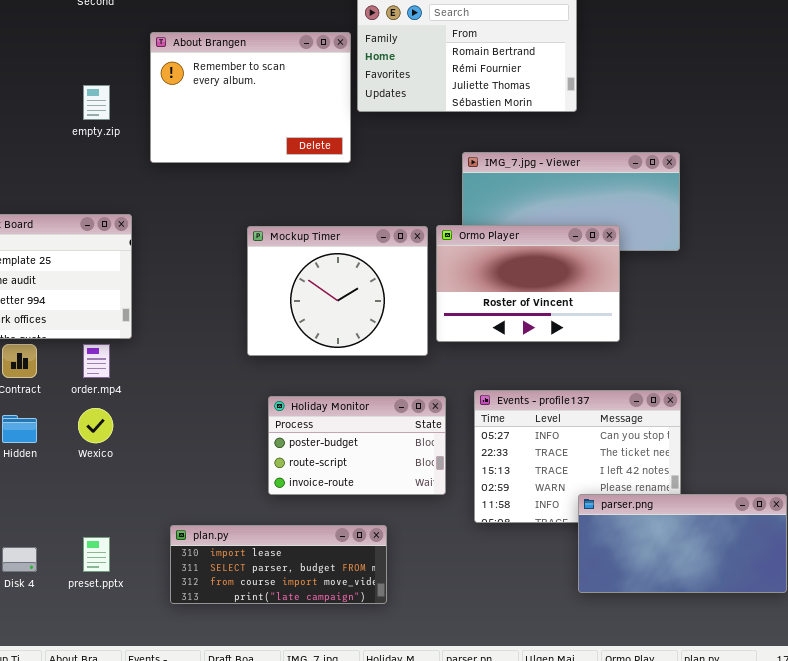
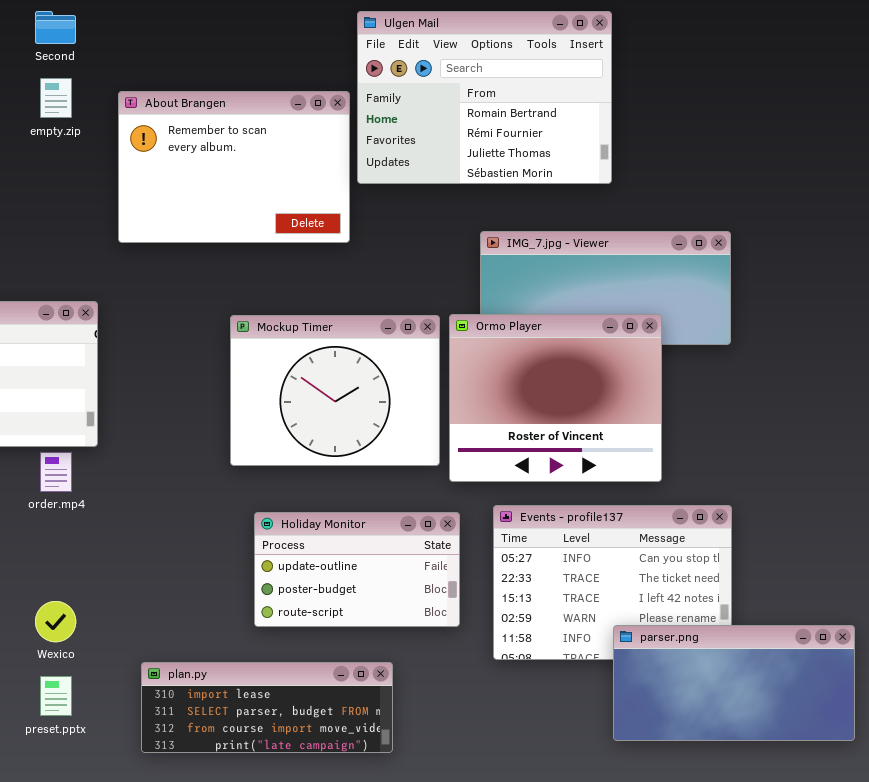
empty.zip: [83,85,110,120] -> [40,78,72,118], moved
Ormo Player: [436,225,620,342] -> [449,314,662,482], resized
Holiday Monitor: [268,396,446,495] -> [254,512,460,627], scrolled up 1 row
Wexico: [78,408,113,443] -> [35,601,76,642], moved

